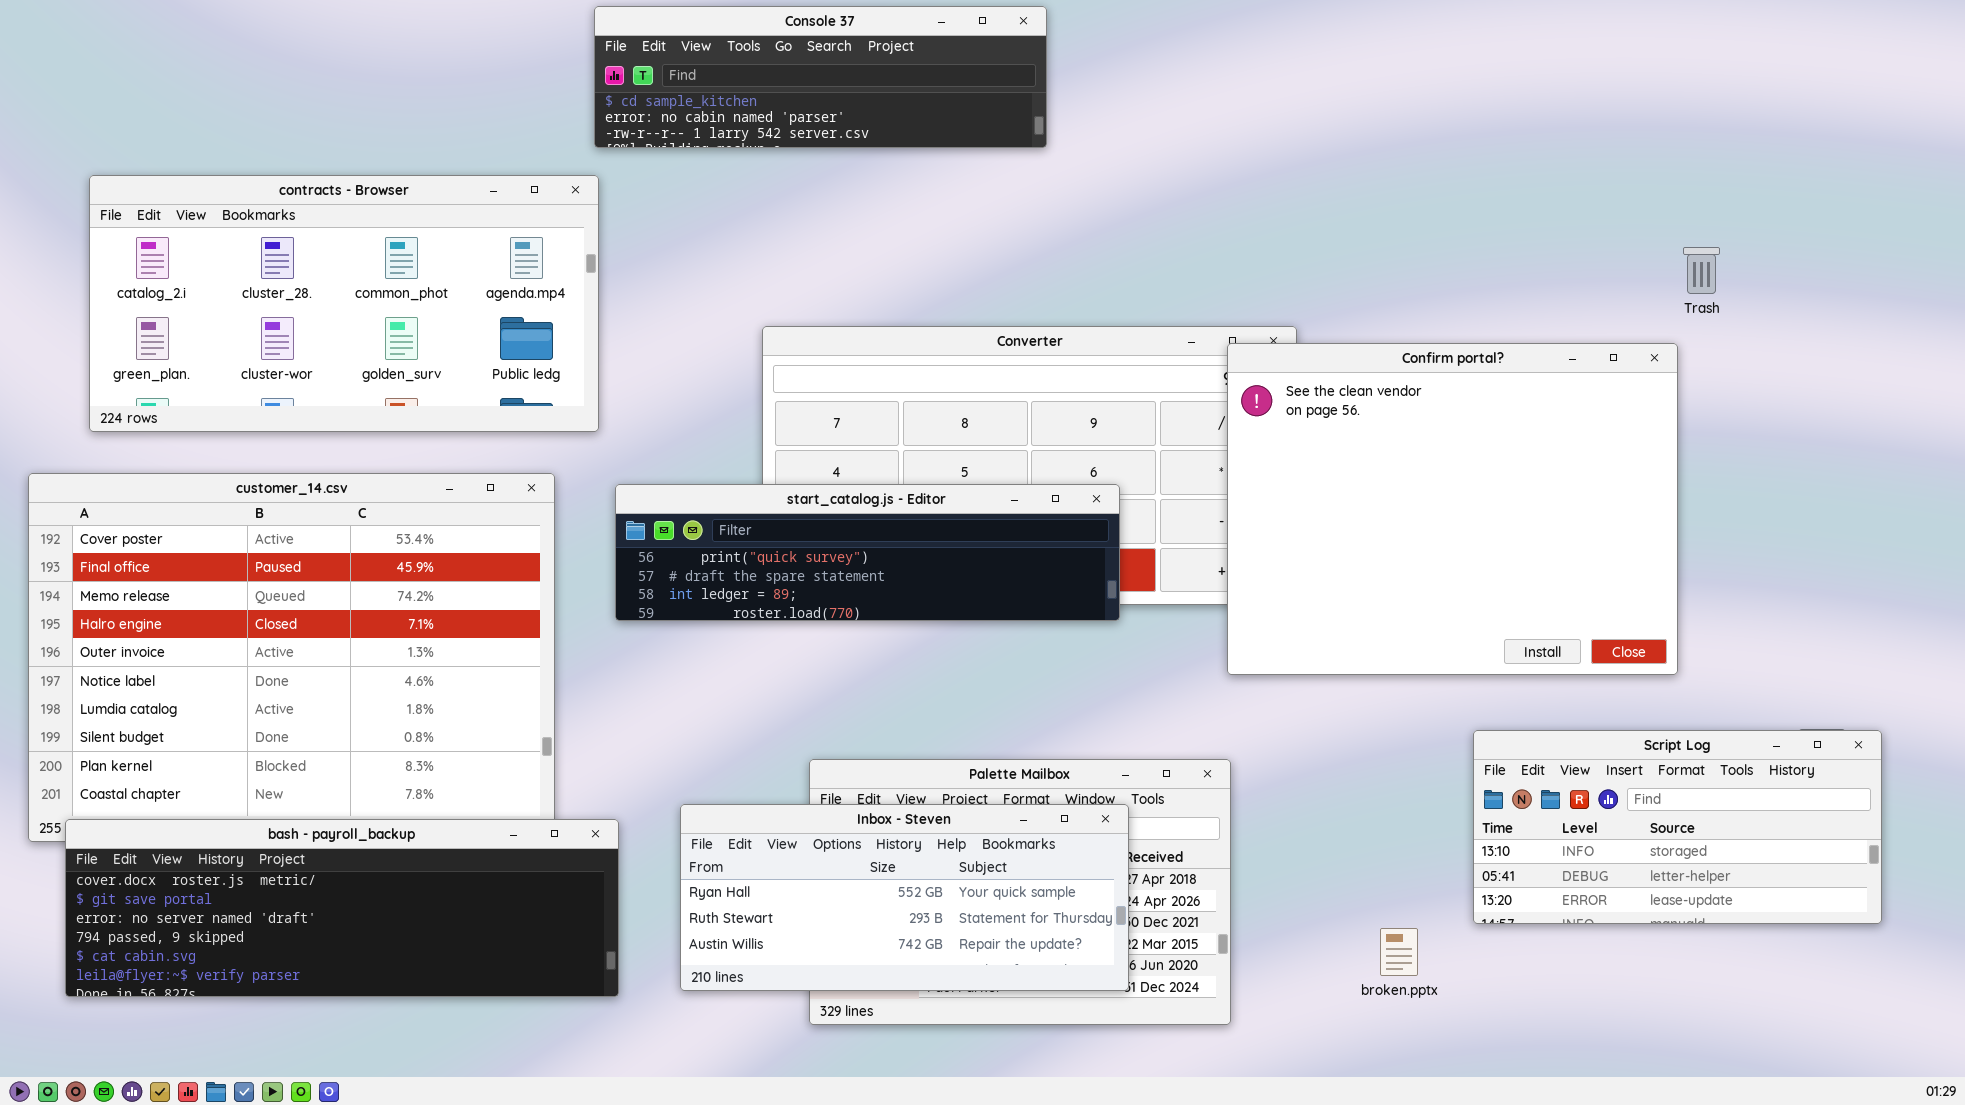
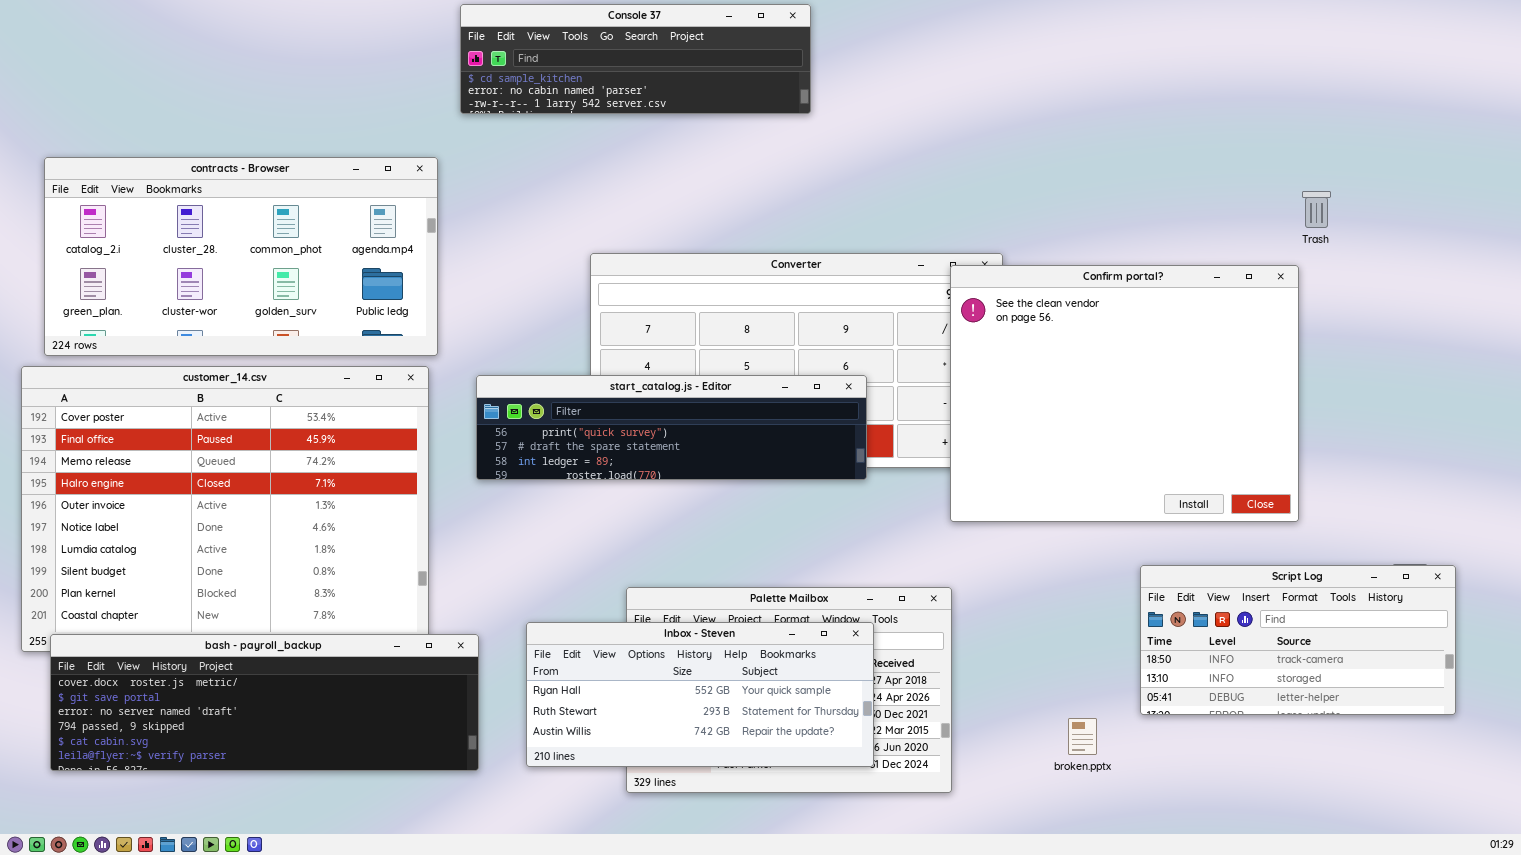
contracts - Browser: [89,175,599,432] -> [44,157,438,356], moved
Script Log: [1473,730,1882,924] -> [1140,565,1456,715], scrolled up 1 row

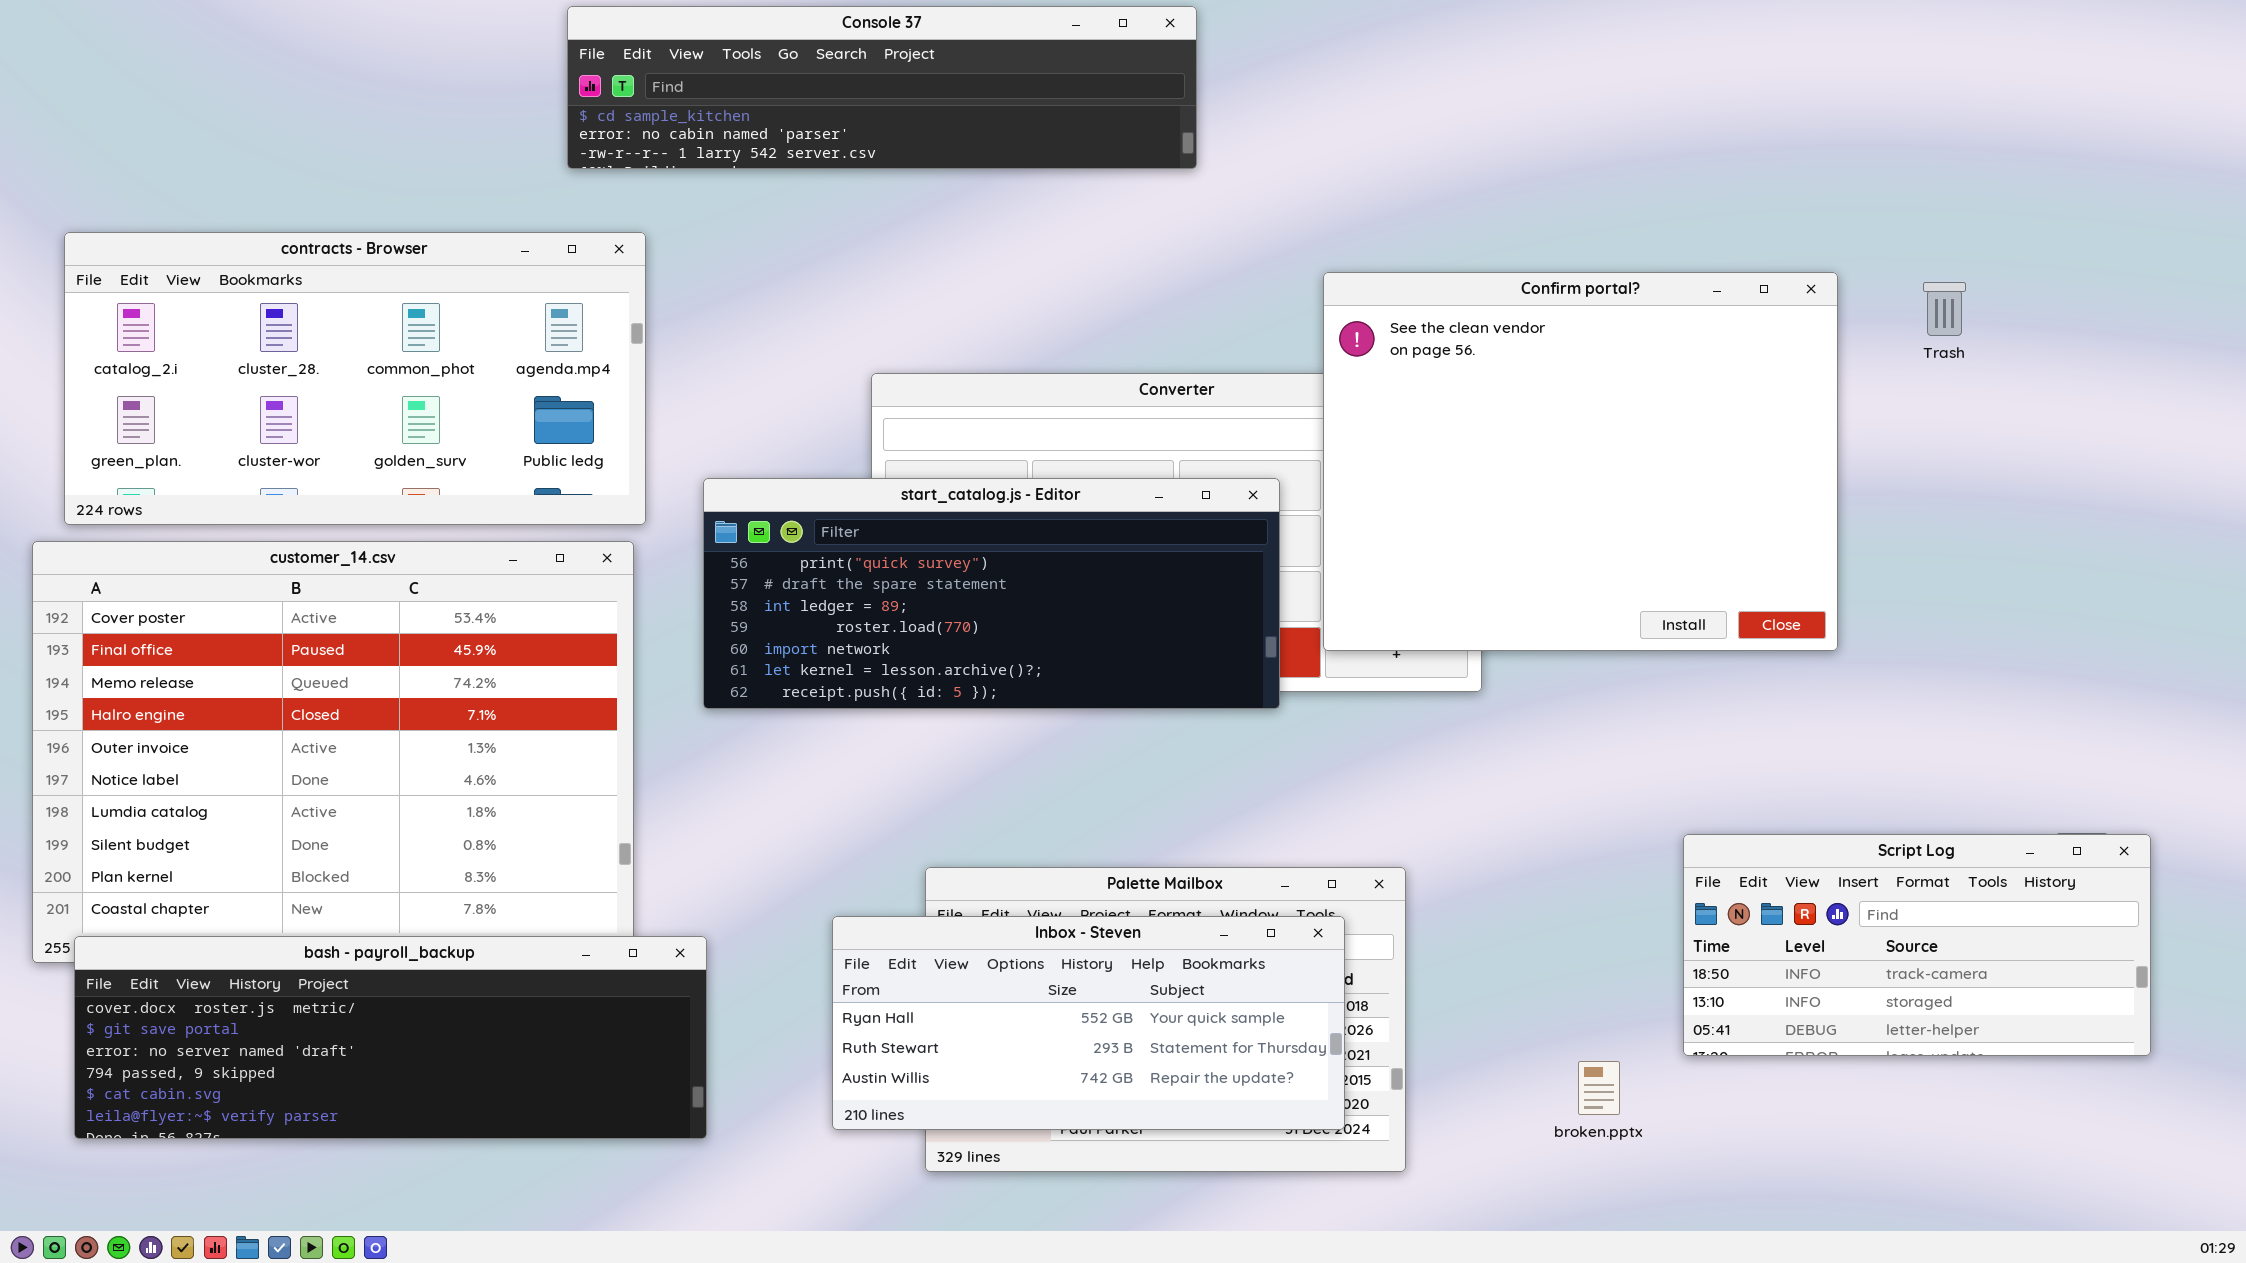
Console 37: [460,4,811,114] -> [567,6,1197,169], resized
Confirm portal?: [950,265,1299,522] -> [1323,272,1838,651], moved
start_catalog.js - Editor: [476,375,867,480] -> [703,478,1280,709], resized
Inbox - Steven: [526,622,874,767] -> [832,916,1345,1130], moved

